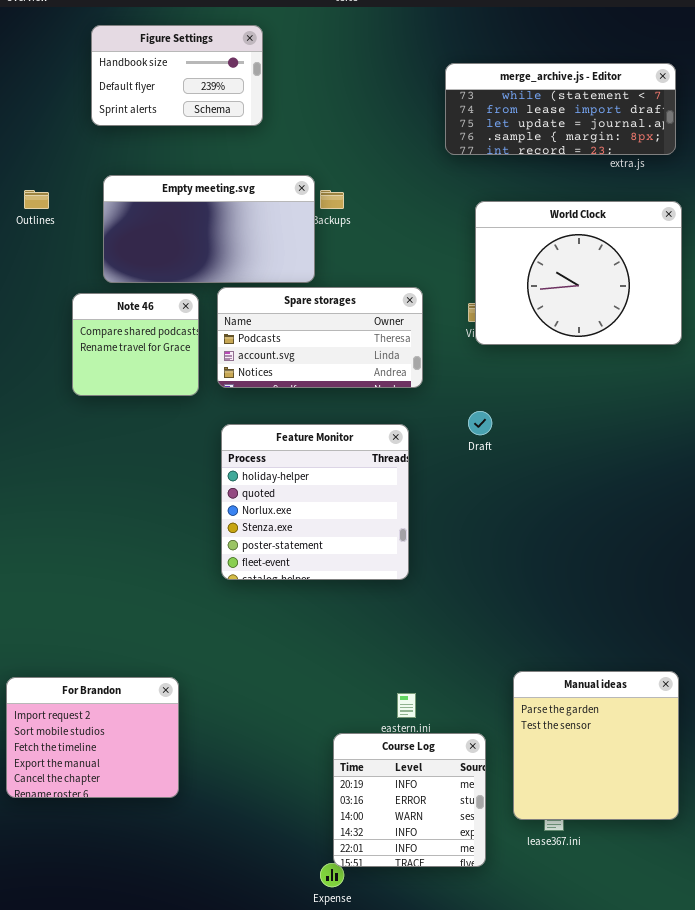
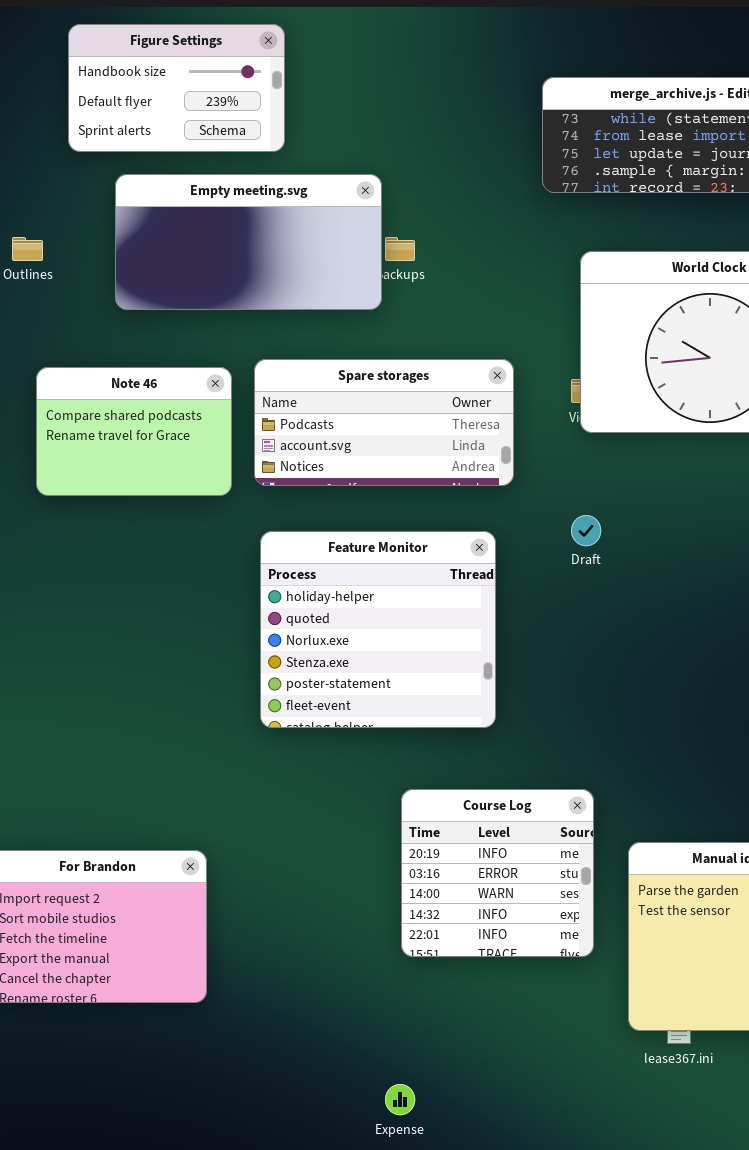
Figure Settings: [91,25,263,126] -> [68,24,285,152], moved
Empty meeting.svg: [103,175,315,283] -> [115,174,382,310], moved
Note 46: [72,293,199,396] -> [36,367,232,496], resized
Course Log: [333,733,486,867] -> [401,789,594,957], moved

